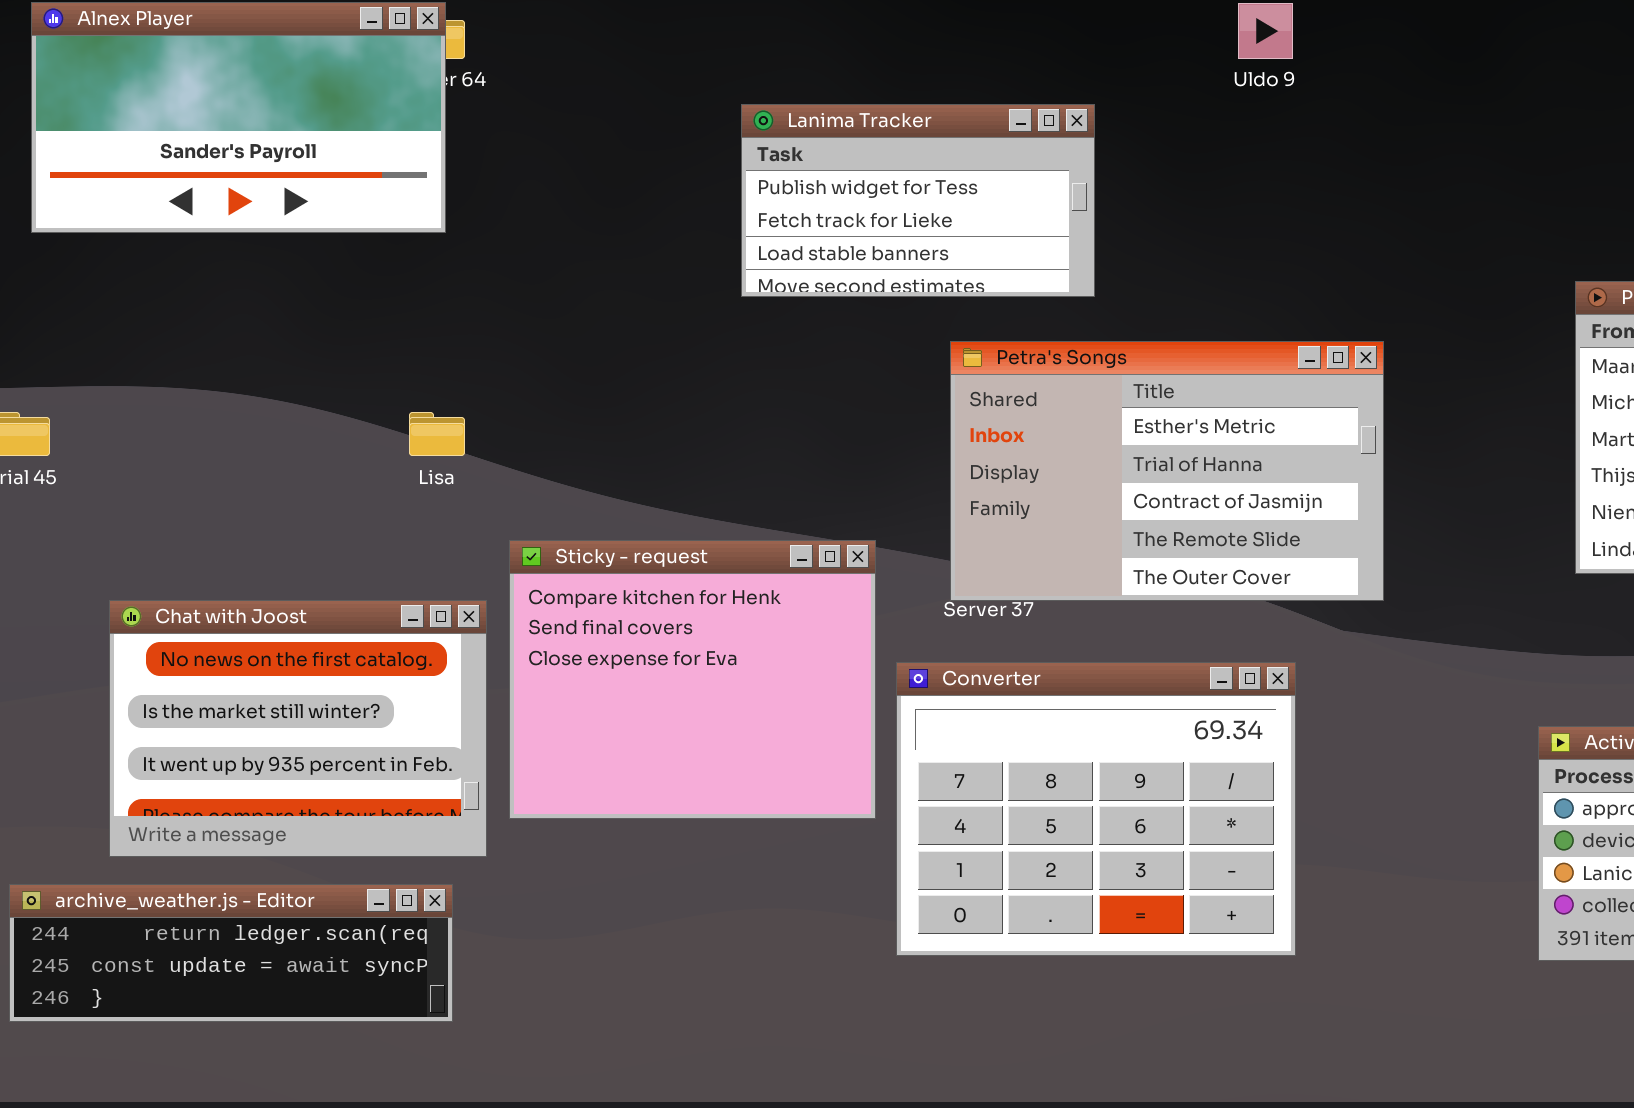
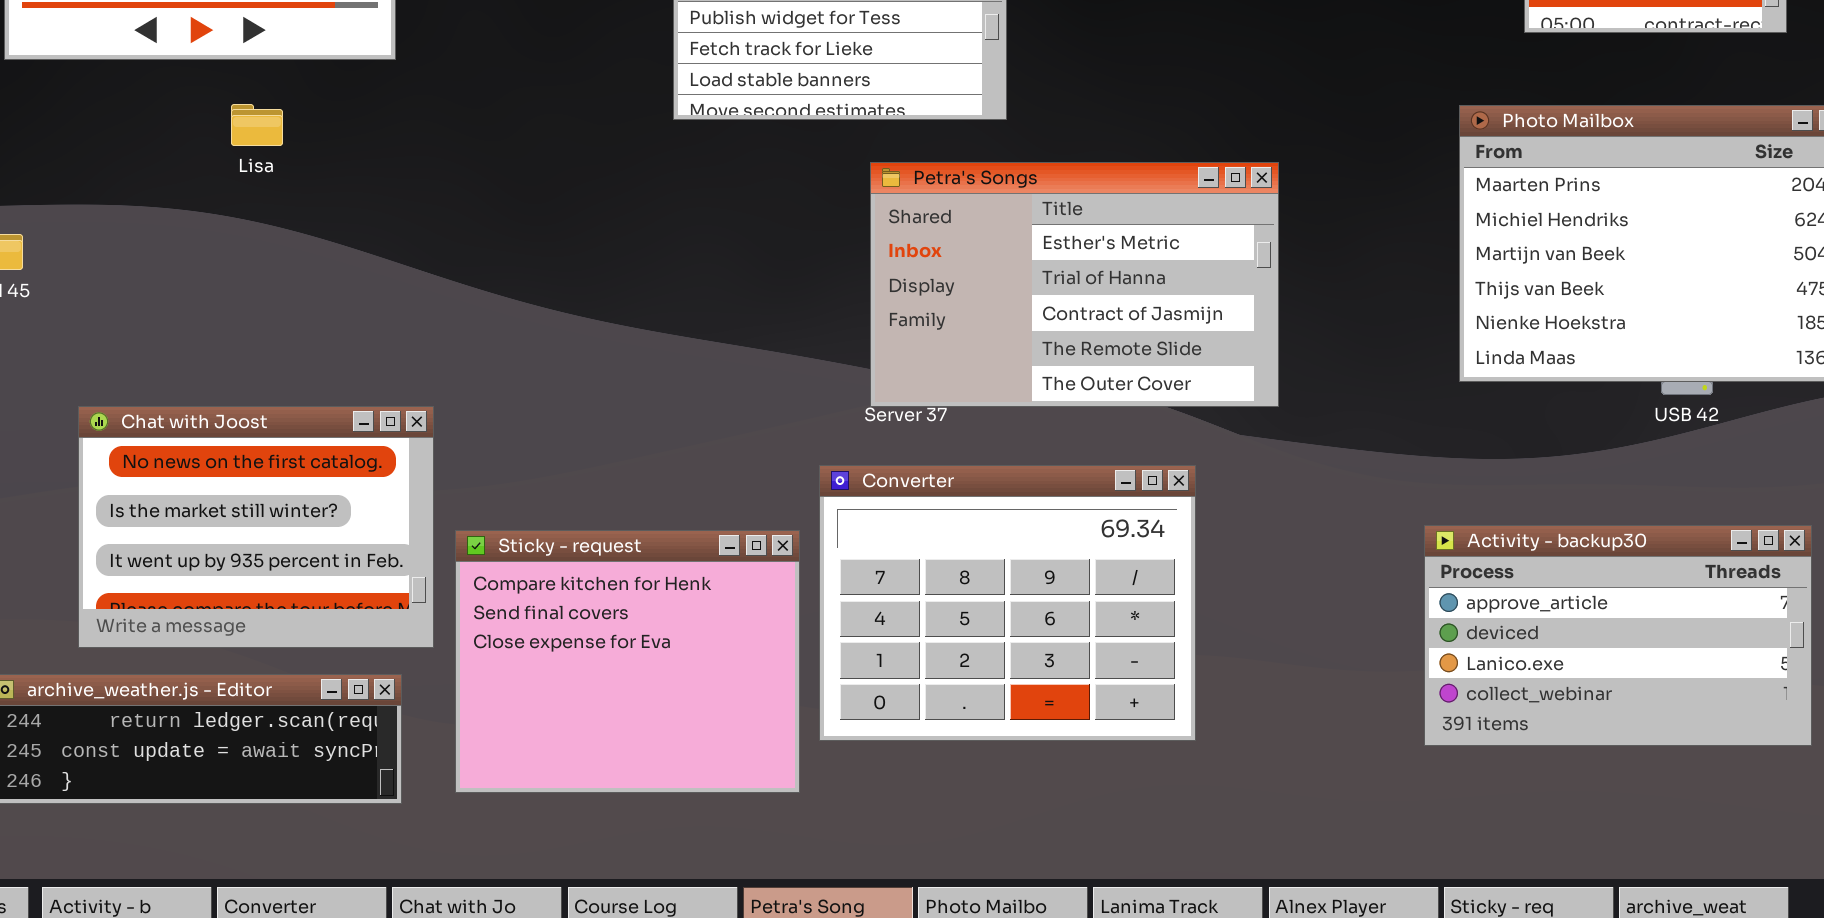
Lisa: [409,412,465,456] -> [231,104,283,146], moved
Sticky - request: [509,540,876,819] -> [455,530,800,793], moved

